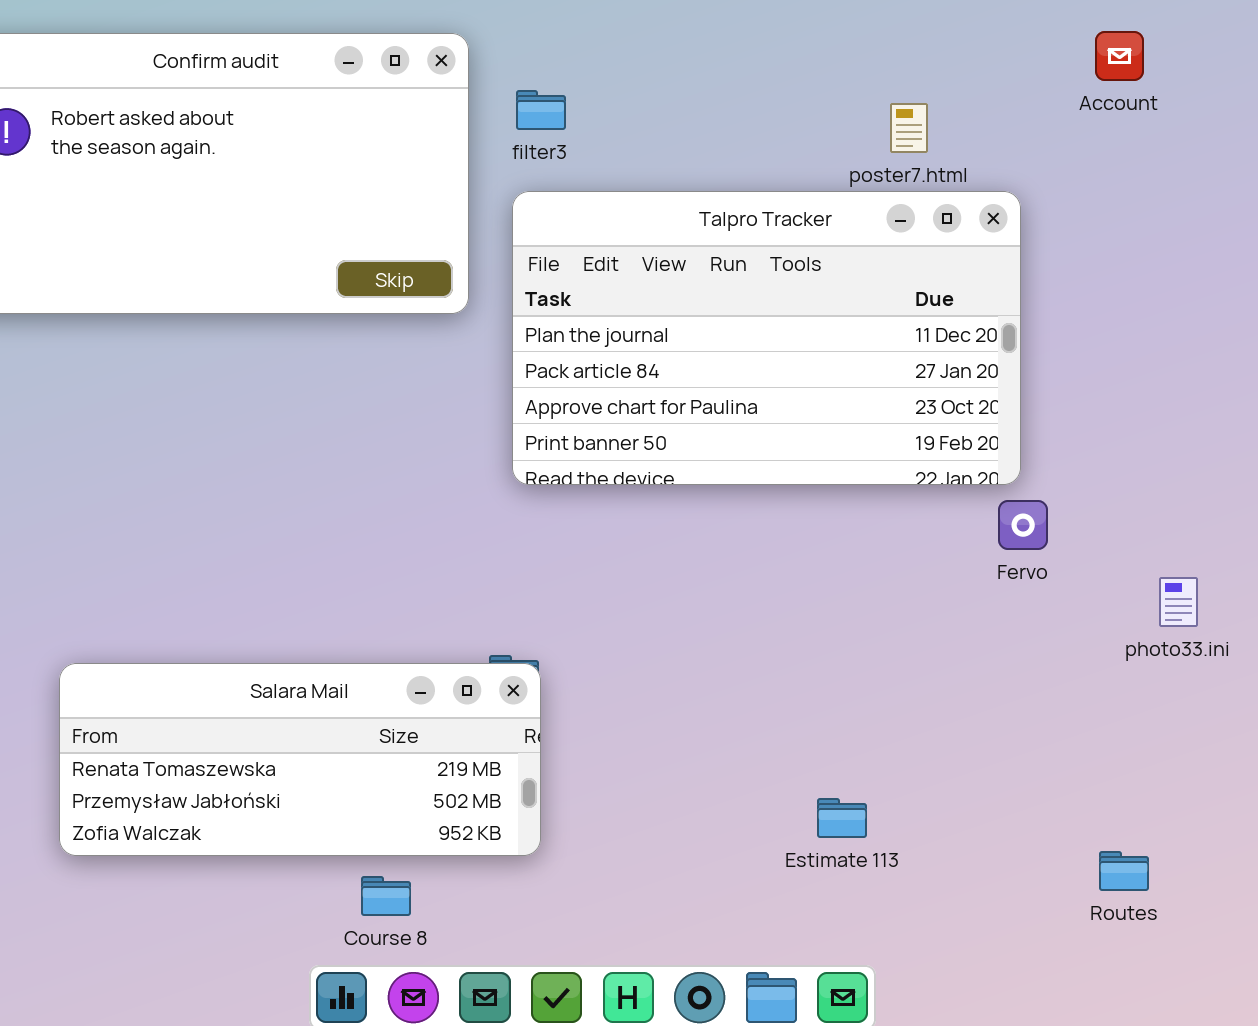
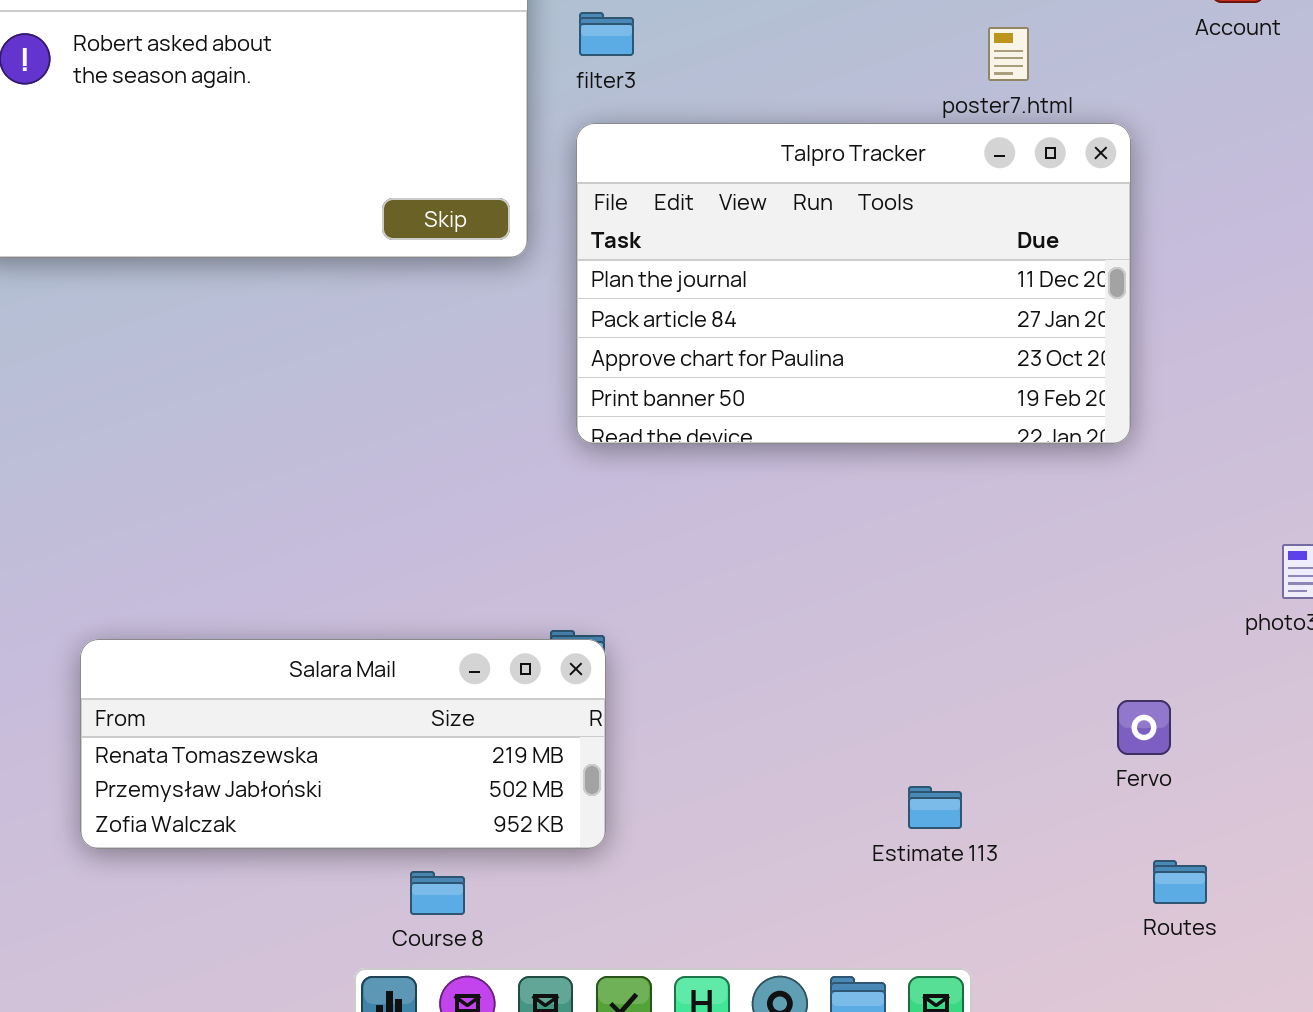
Fervo: [998,500,1048,550] -> [1117,700,1171,755], moved
Routes: [1099,851,1149,891] -> [1153,860,1207,904], moved

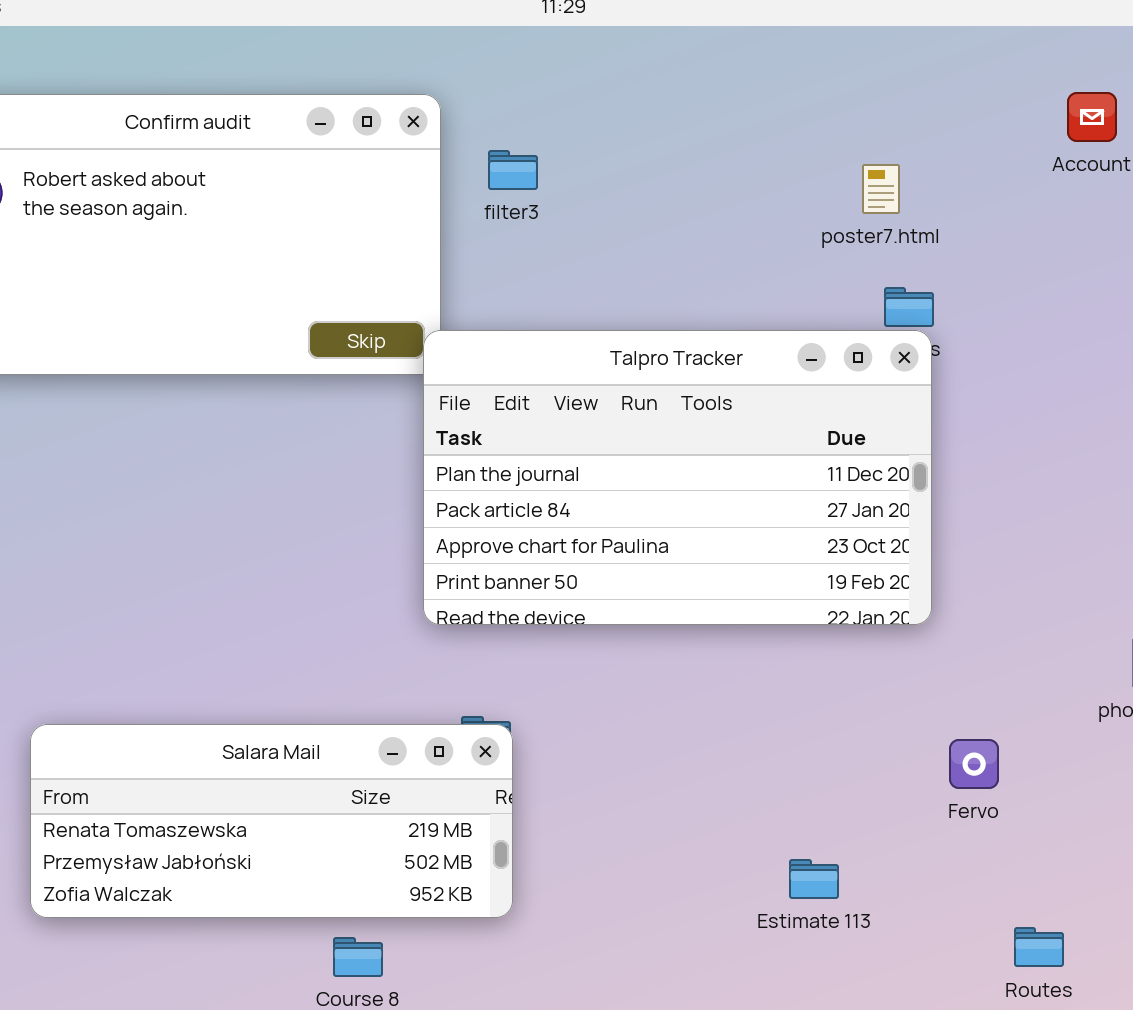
Talpro Tracker: [576,123,1131,444] -> [423,330,932,625], moved
Fervo: [1117,700,1171,755] -> [949,739,999,789], moved

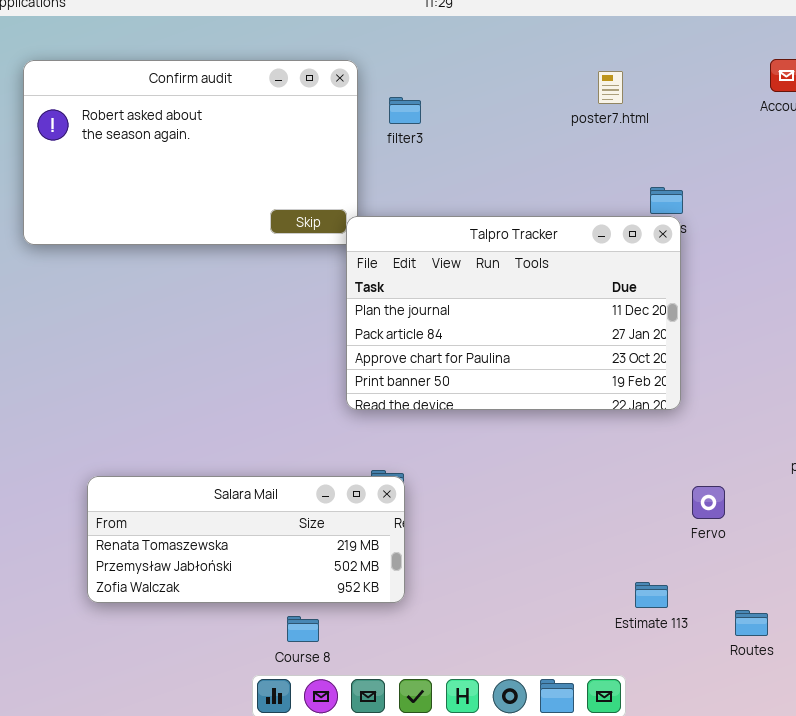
poster7.html: [862,164,900,214] -> [598,71,623,104], moved
Estimate 113: [789,859,839,899] -> [635,582,668,608], moved

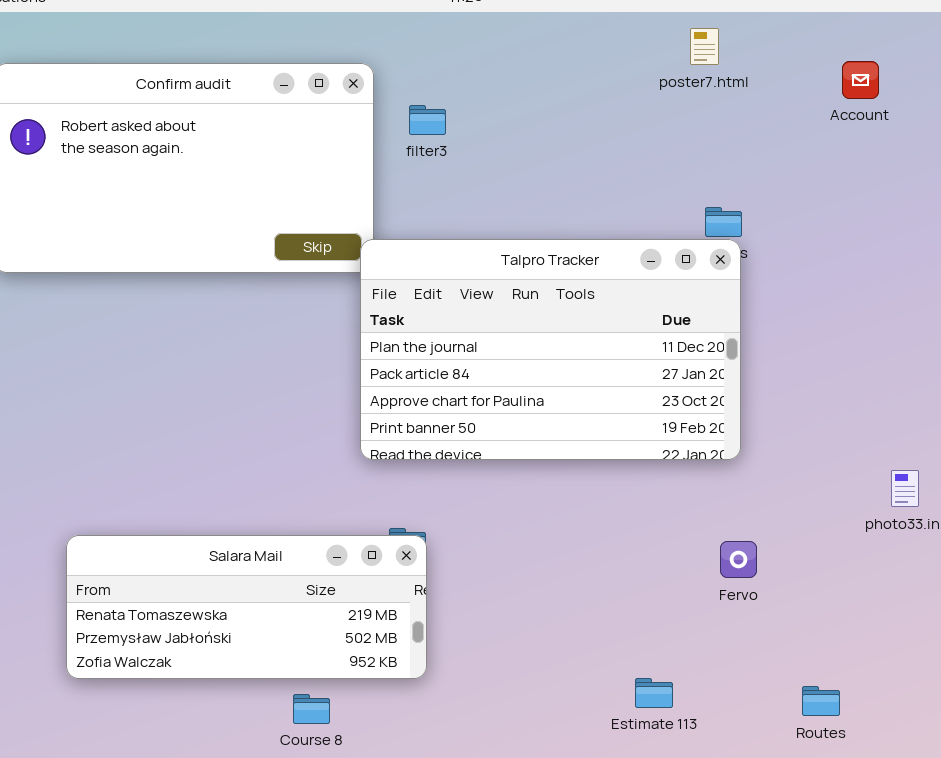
poster7.html: [598,71,623,104] -> [690,28,719,65], moved
Fervo: [692,486,725,519] -> [720,541,757,578], moved
Estimate 113: [635,582,668,608] -> [635,678,673,708], moved

